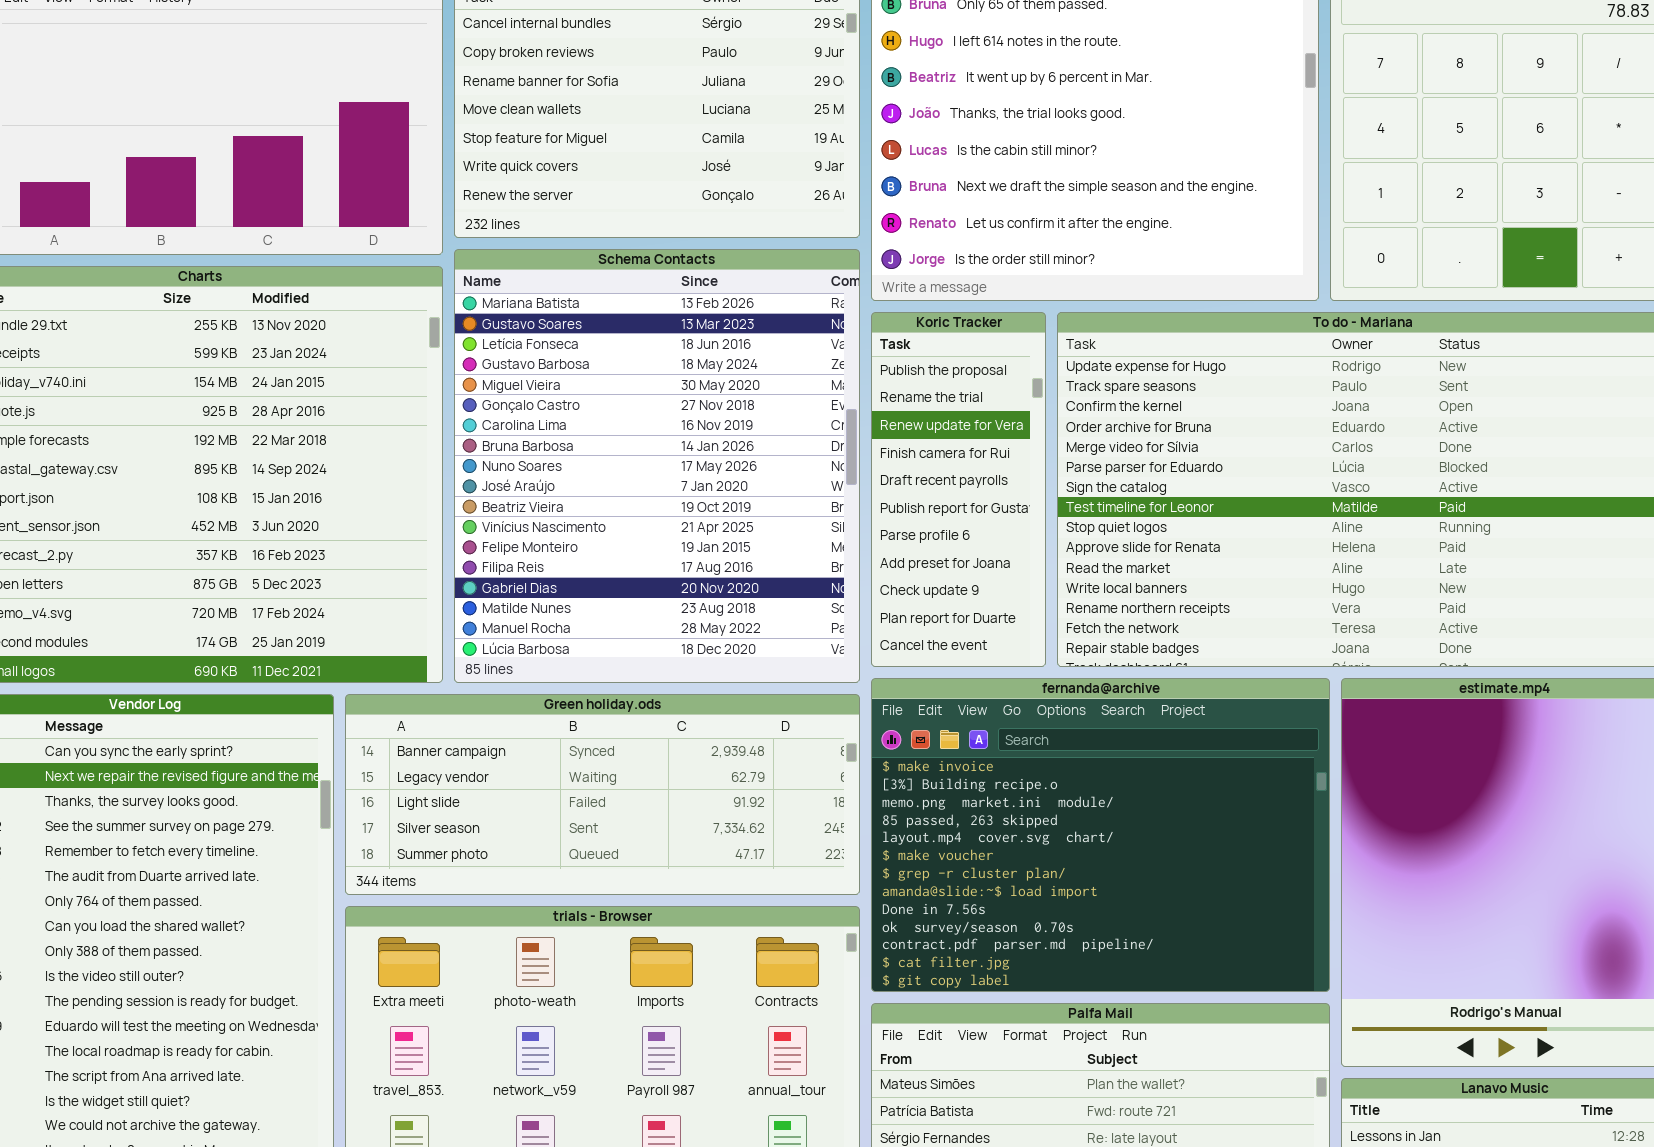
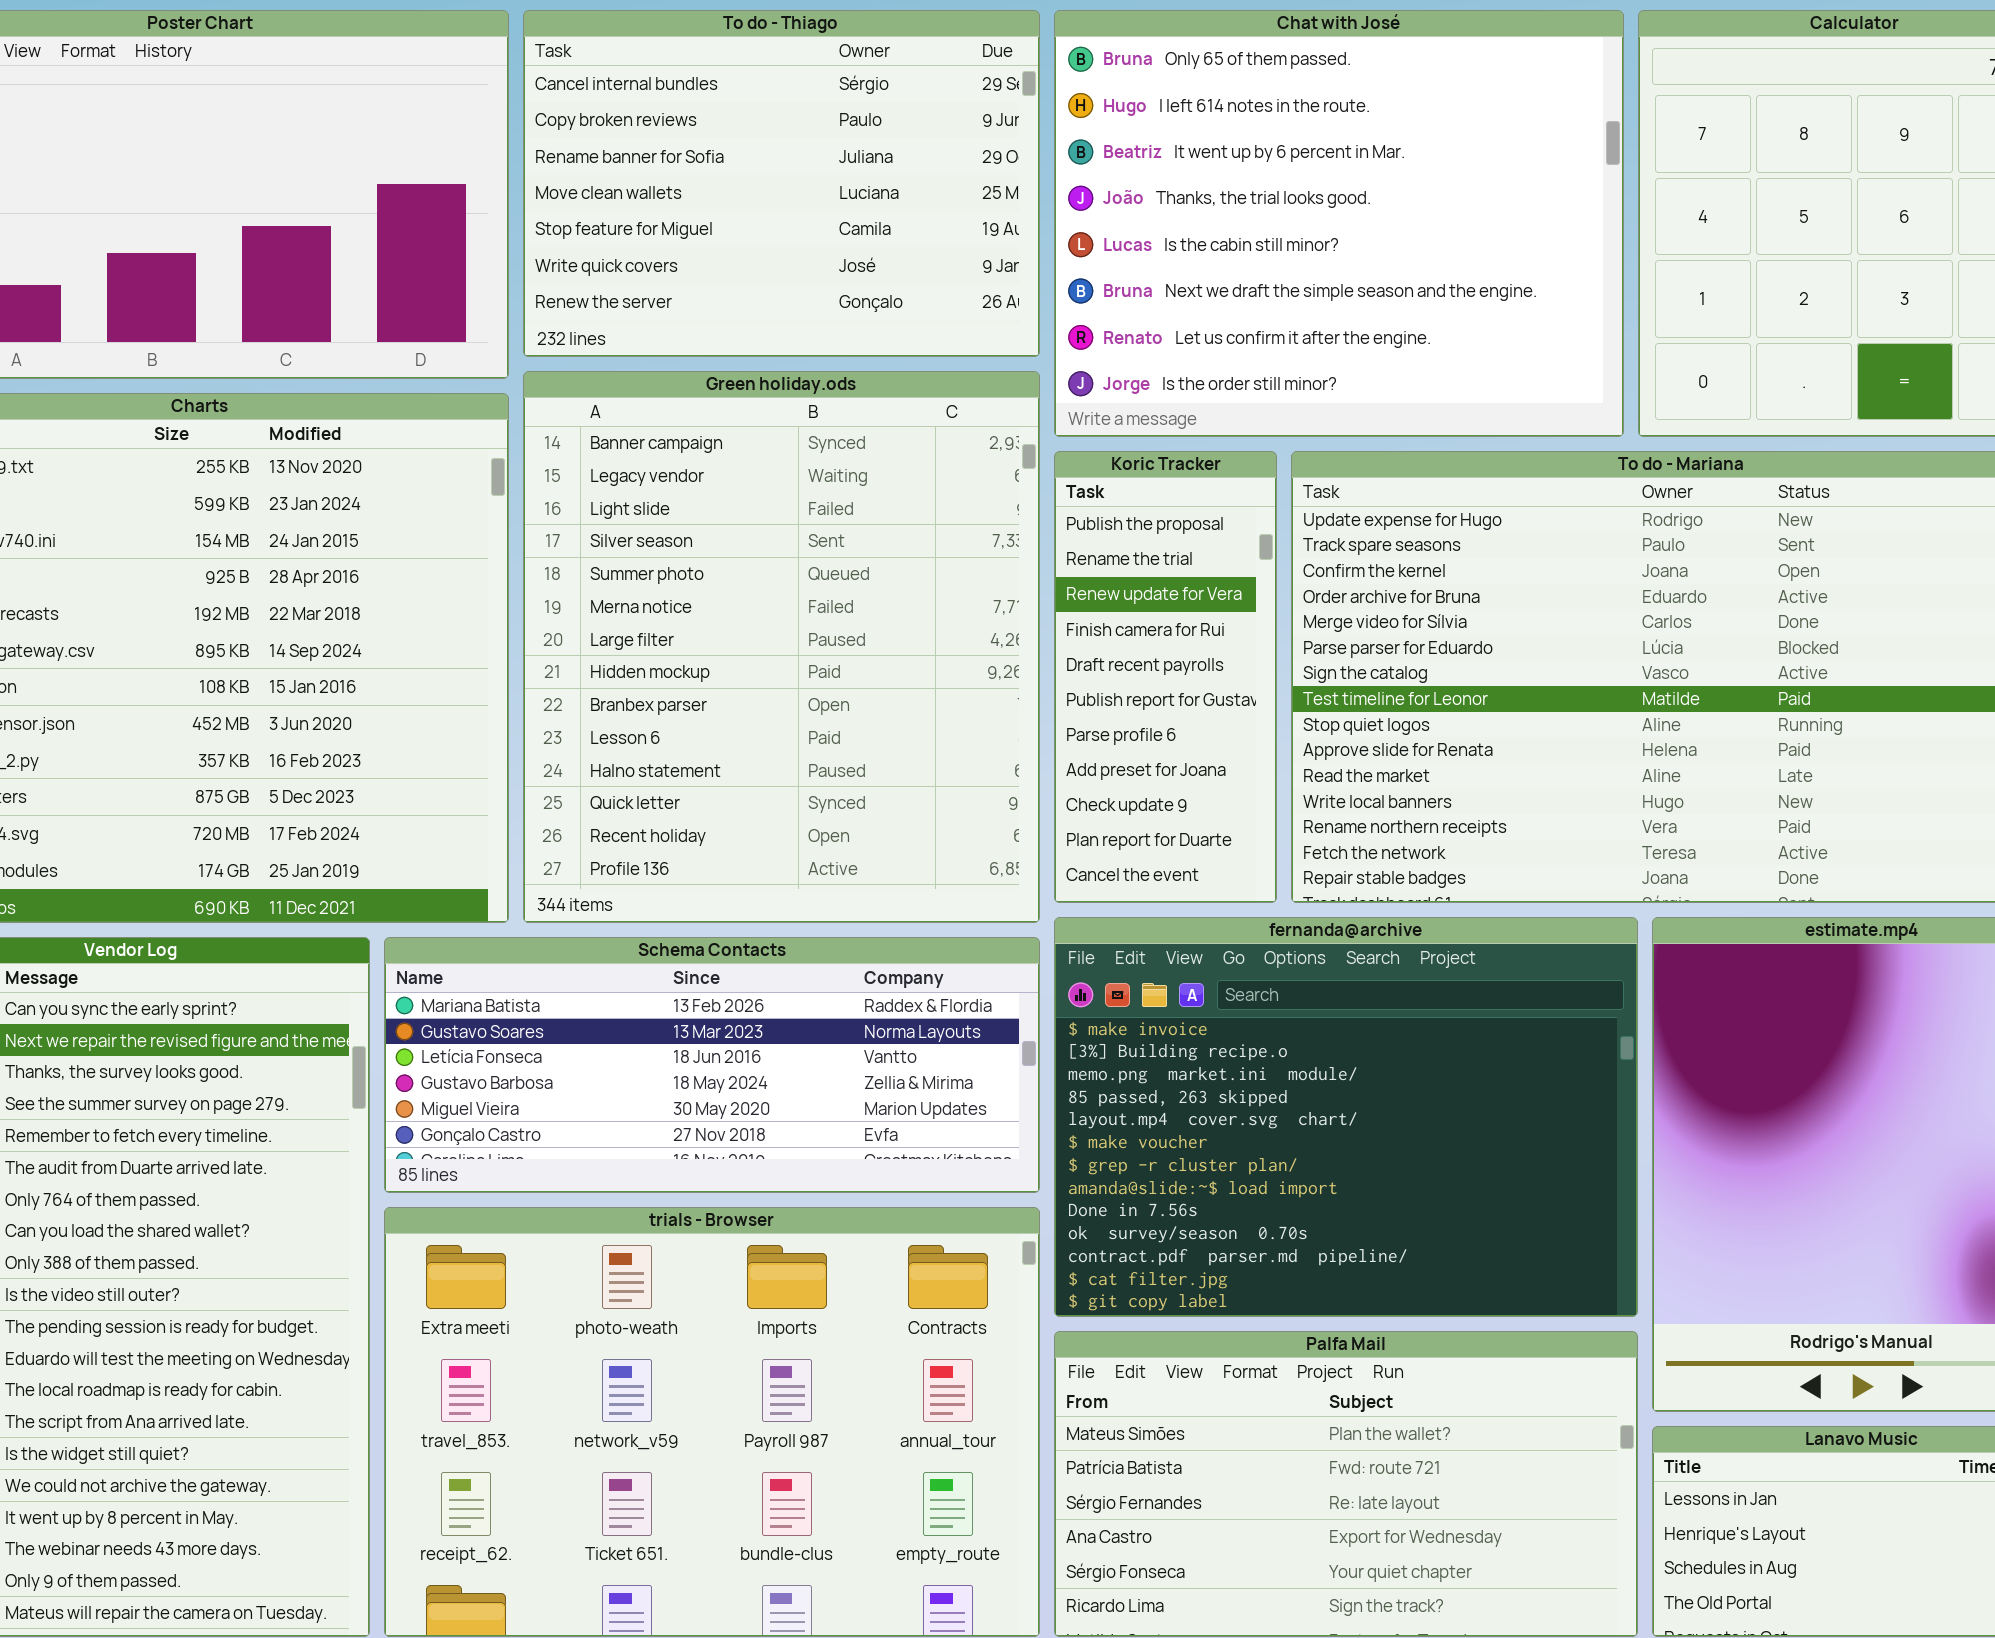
Schema Contacts: [454,249,860,683] -> [384,937,1040,1193], moved, resized
Green holiday.ods: [345,694,860,895] -> [523,371,1040,923], moved, resized

